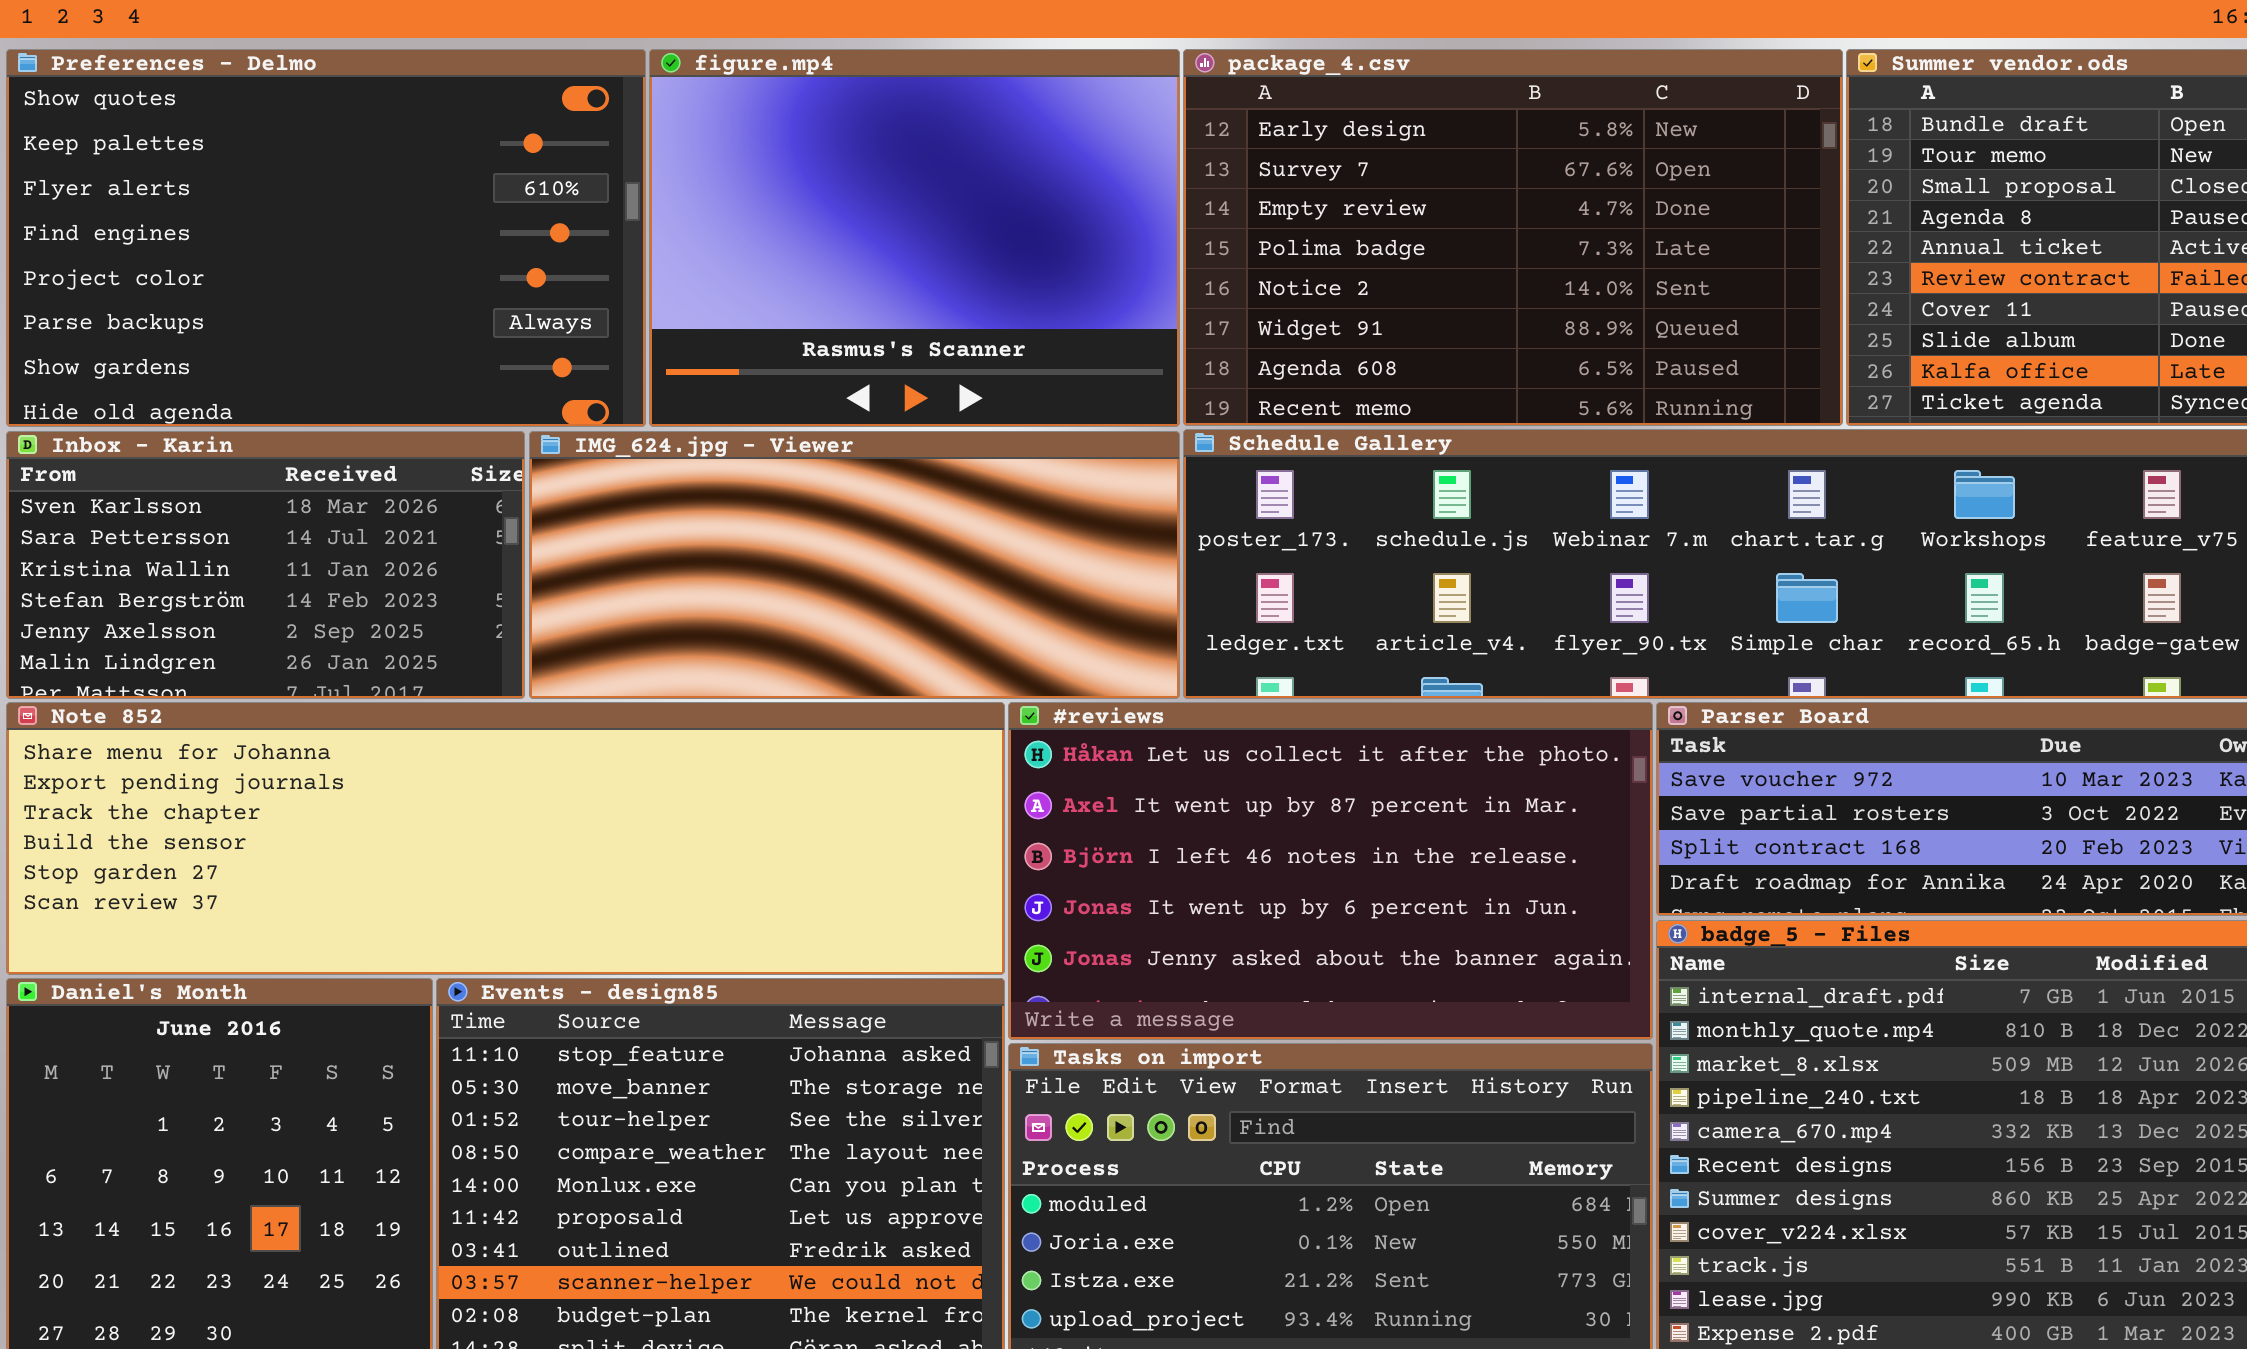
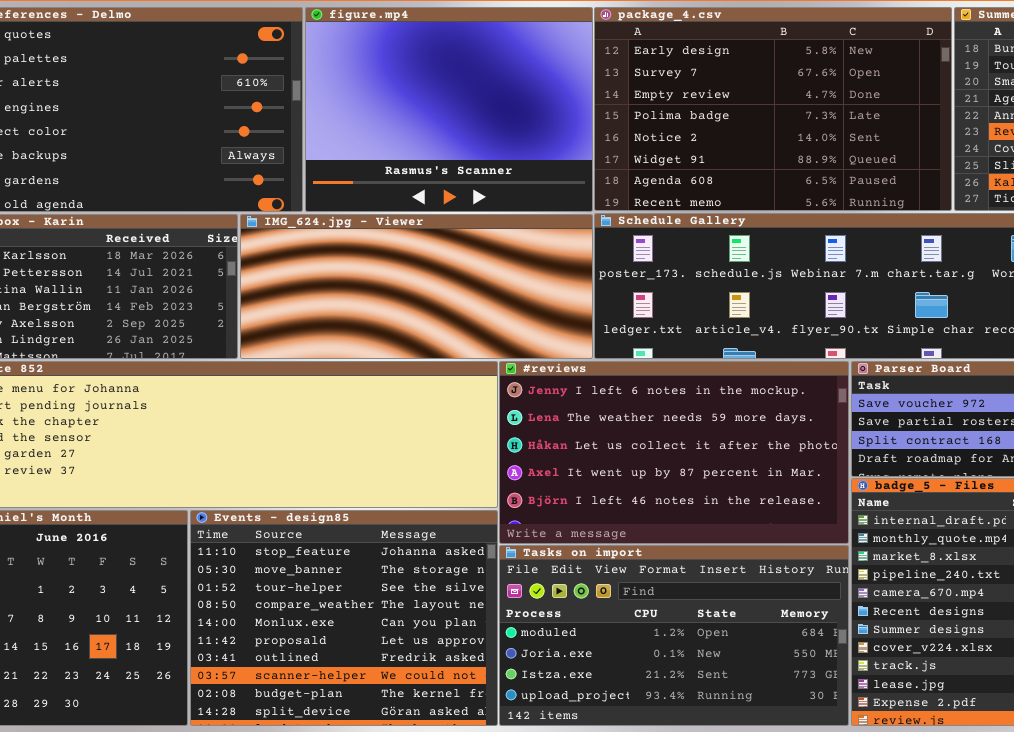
#reviews: [1008,702,1653,1040] -> [499,361,849,544], scrolled up 2 rows

